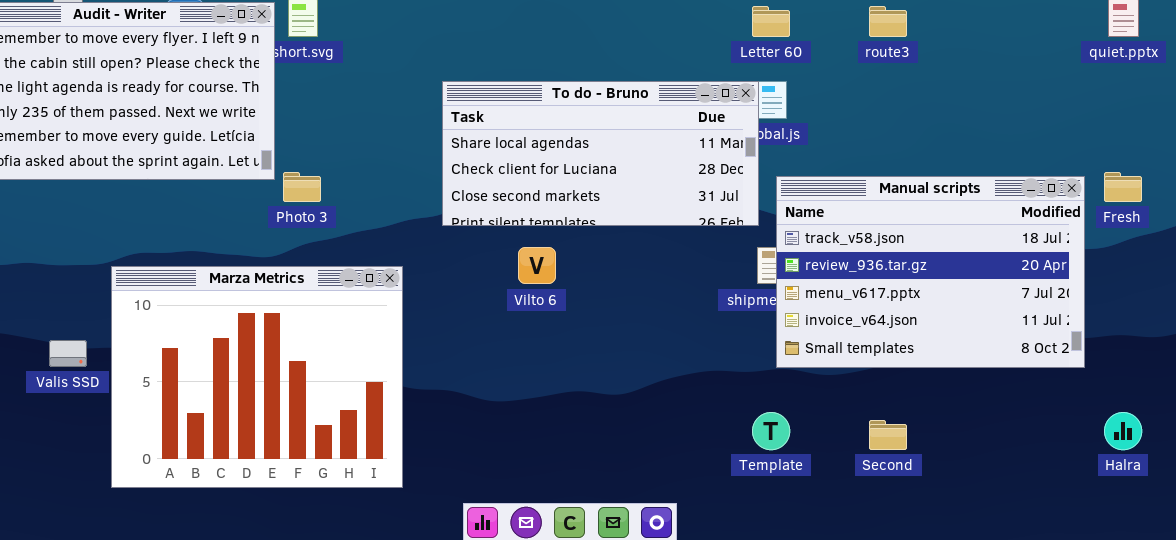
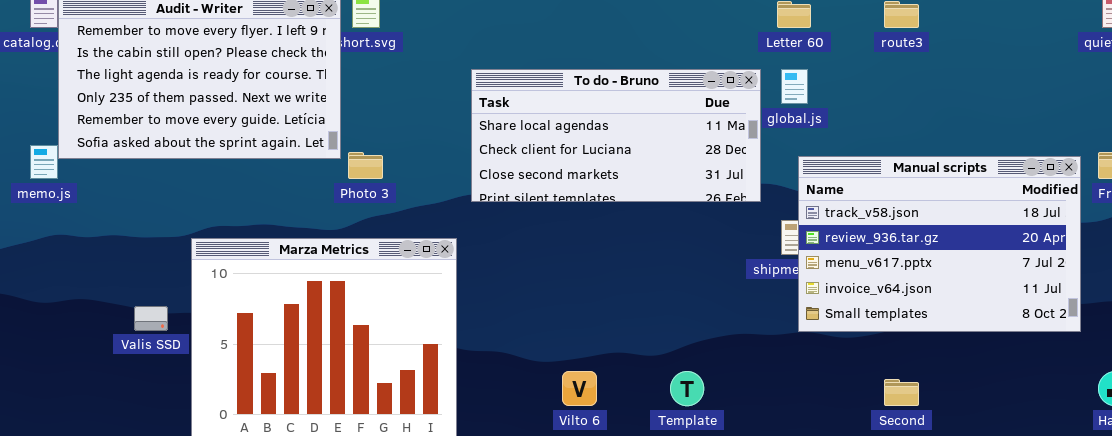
To do - Bruno: [442,81,759,226] -> [471,69,761,202], moved
Vilto 6: [518,247,556,284] -> [562,371,597,406], moved
Template: [752,412,790,450] -> [670,371,704,406], moved

